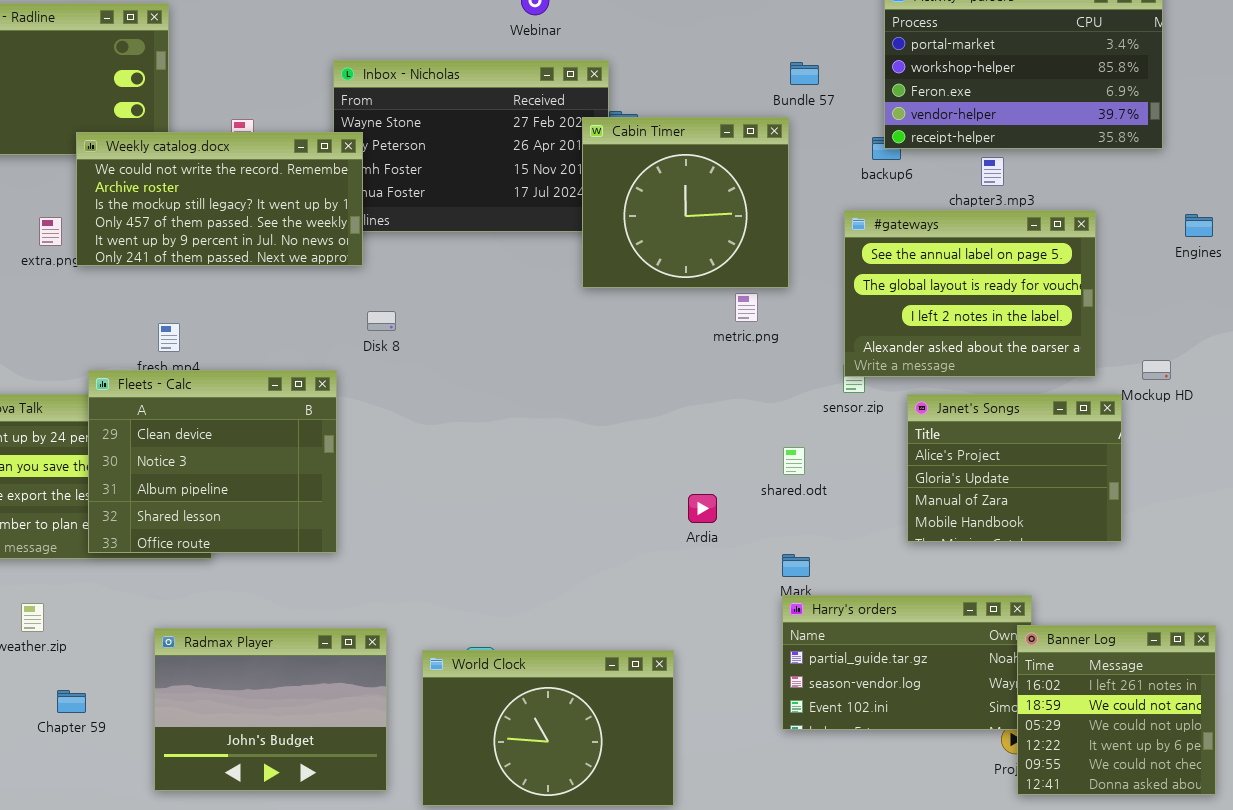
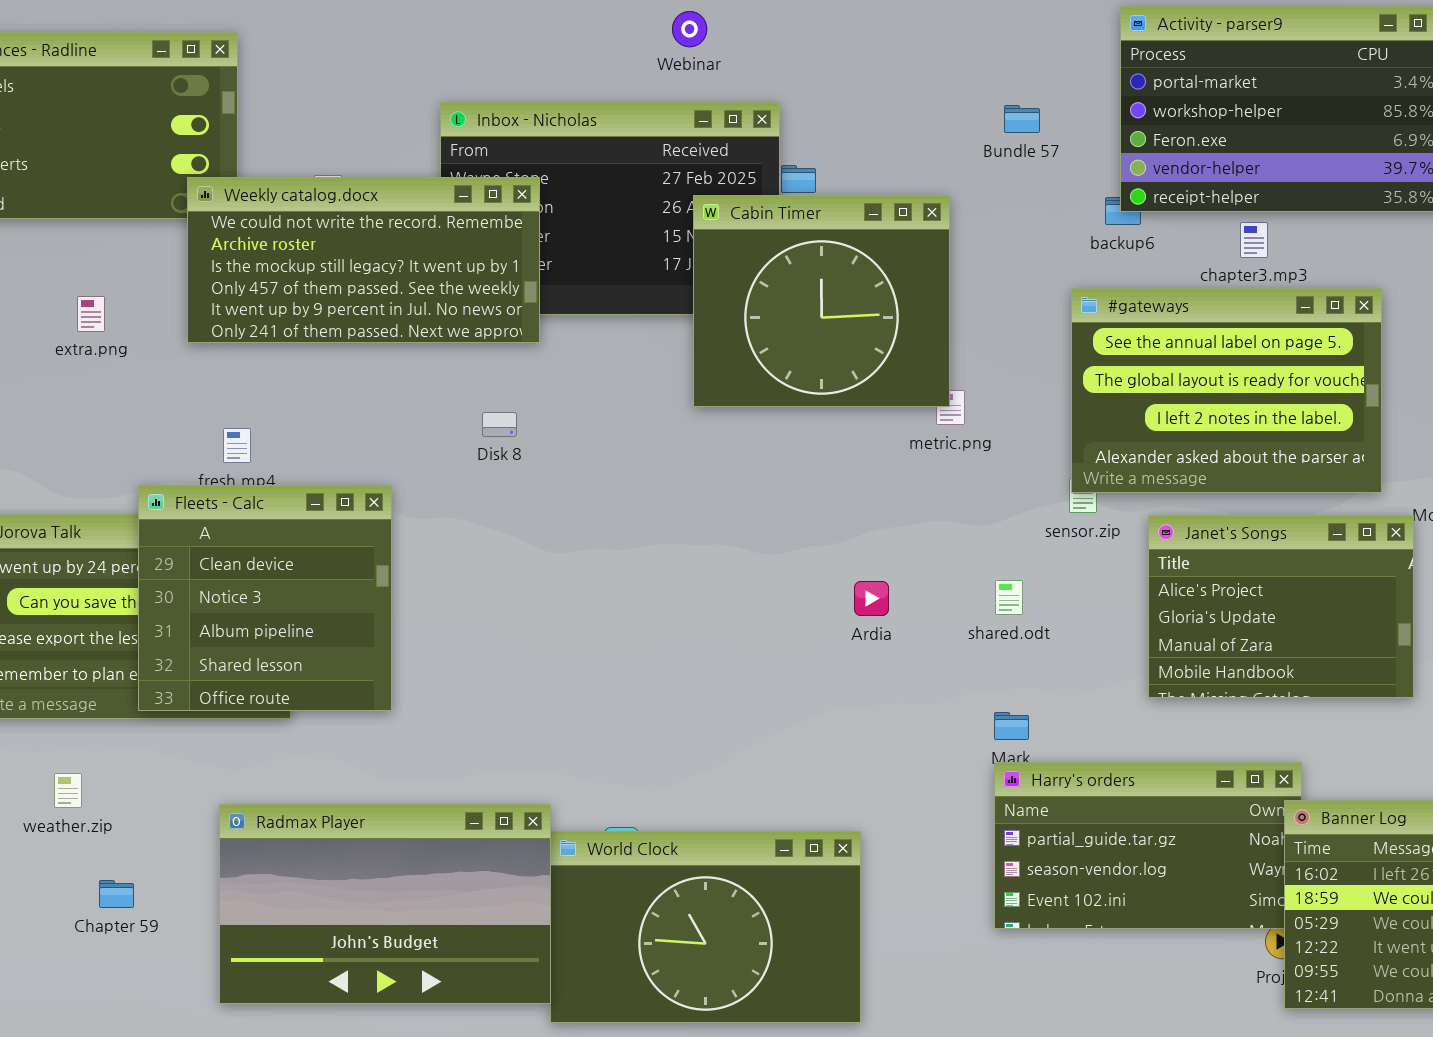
Cabin Timer: [582,117,789,288] -> [693,195,950,407], moved
Weekly catalog.docx: [76,132,363,266] -> [187,177,540,343], moved
Fleets - Calc: [88,370,337,553] -> [138,485,392,711], resized
Ardia: [688,494,717,523] -> [854,581,889,616], moved
Radmax Player: [154,628,387,791] -> [219,804,551,1004], resized

